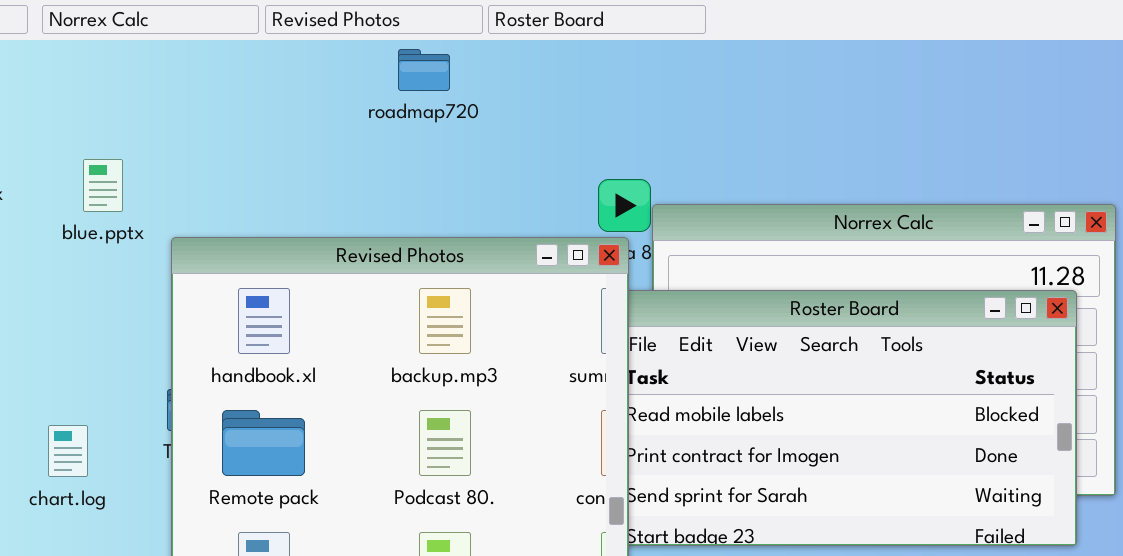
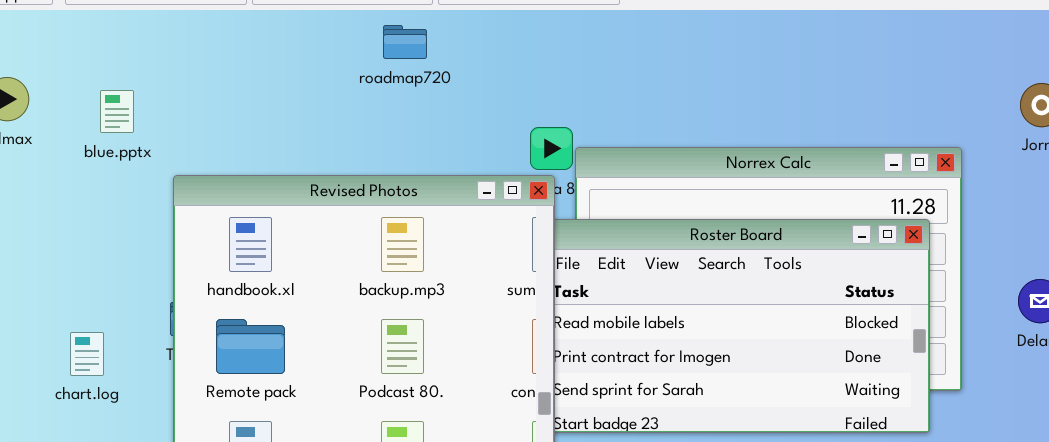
roadmap720: [398,49,450,91] -> [383,25,427,59], moved
blue.pptx: [83,159,123,212] -> [100,90,134,133], moved

